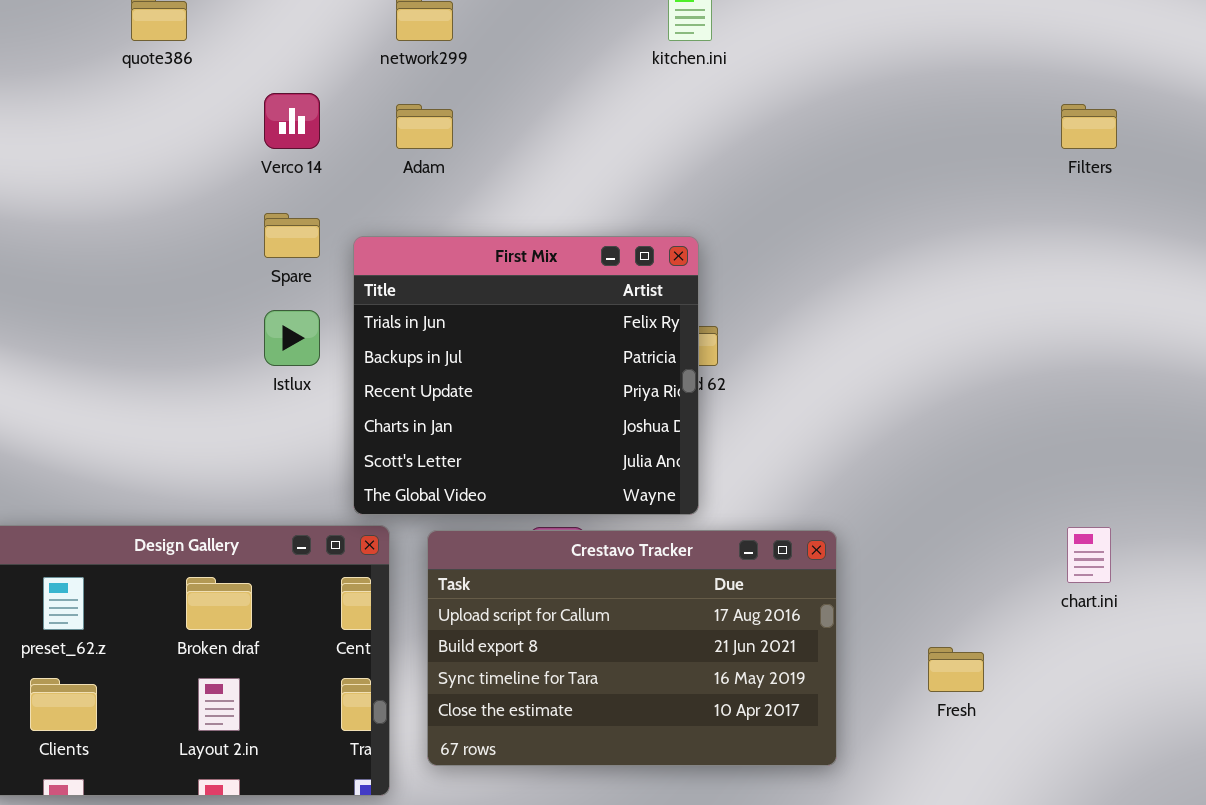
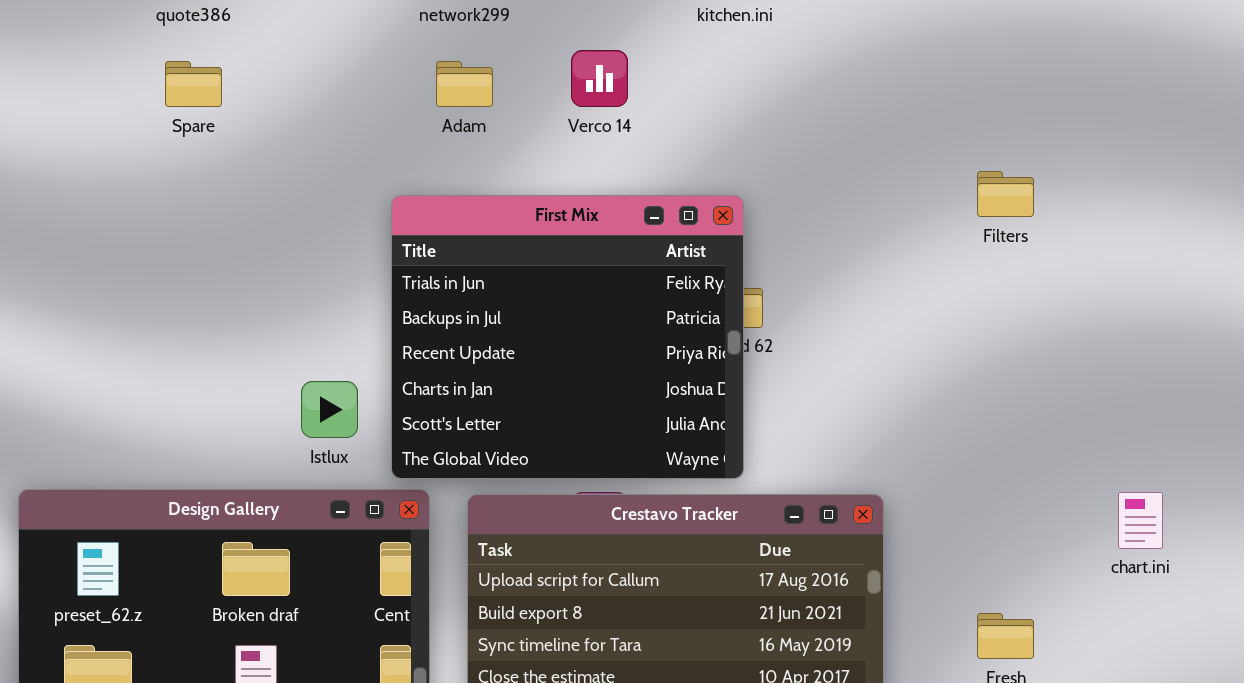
Verco 14: [264,93,320,149] -> [571,50,628,107], moved
Filters: [1061,104,1117,149] -> [977,171,1034,217], moved
Spare: [264,213,320,258] -> [165,61,222,107], moved
Istlux: [264,310,320,366] -> [301,381,358,438], moved

